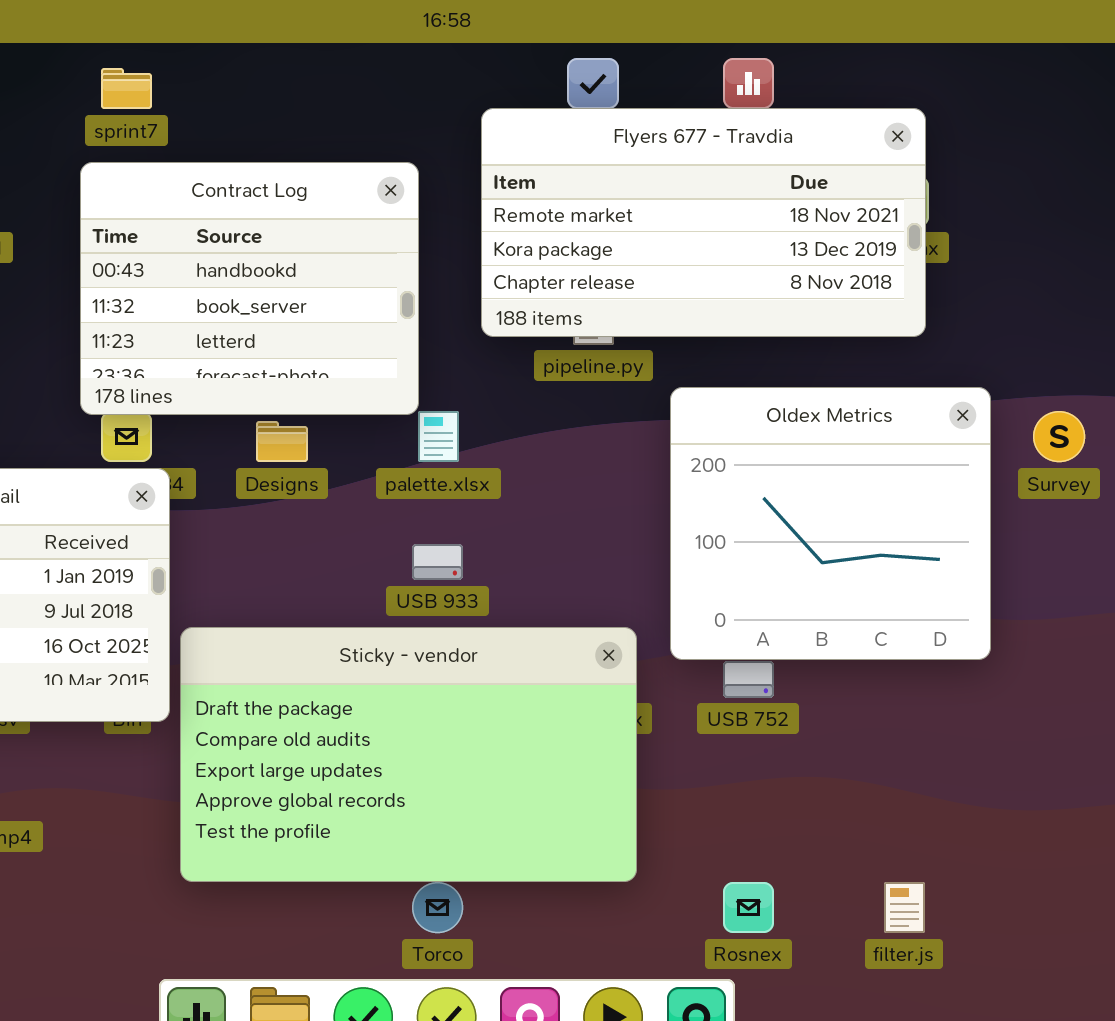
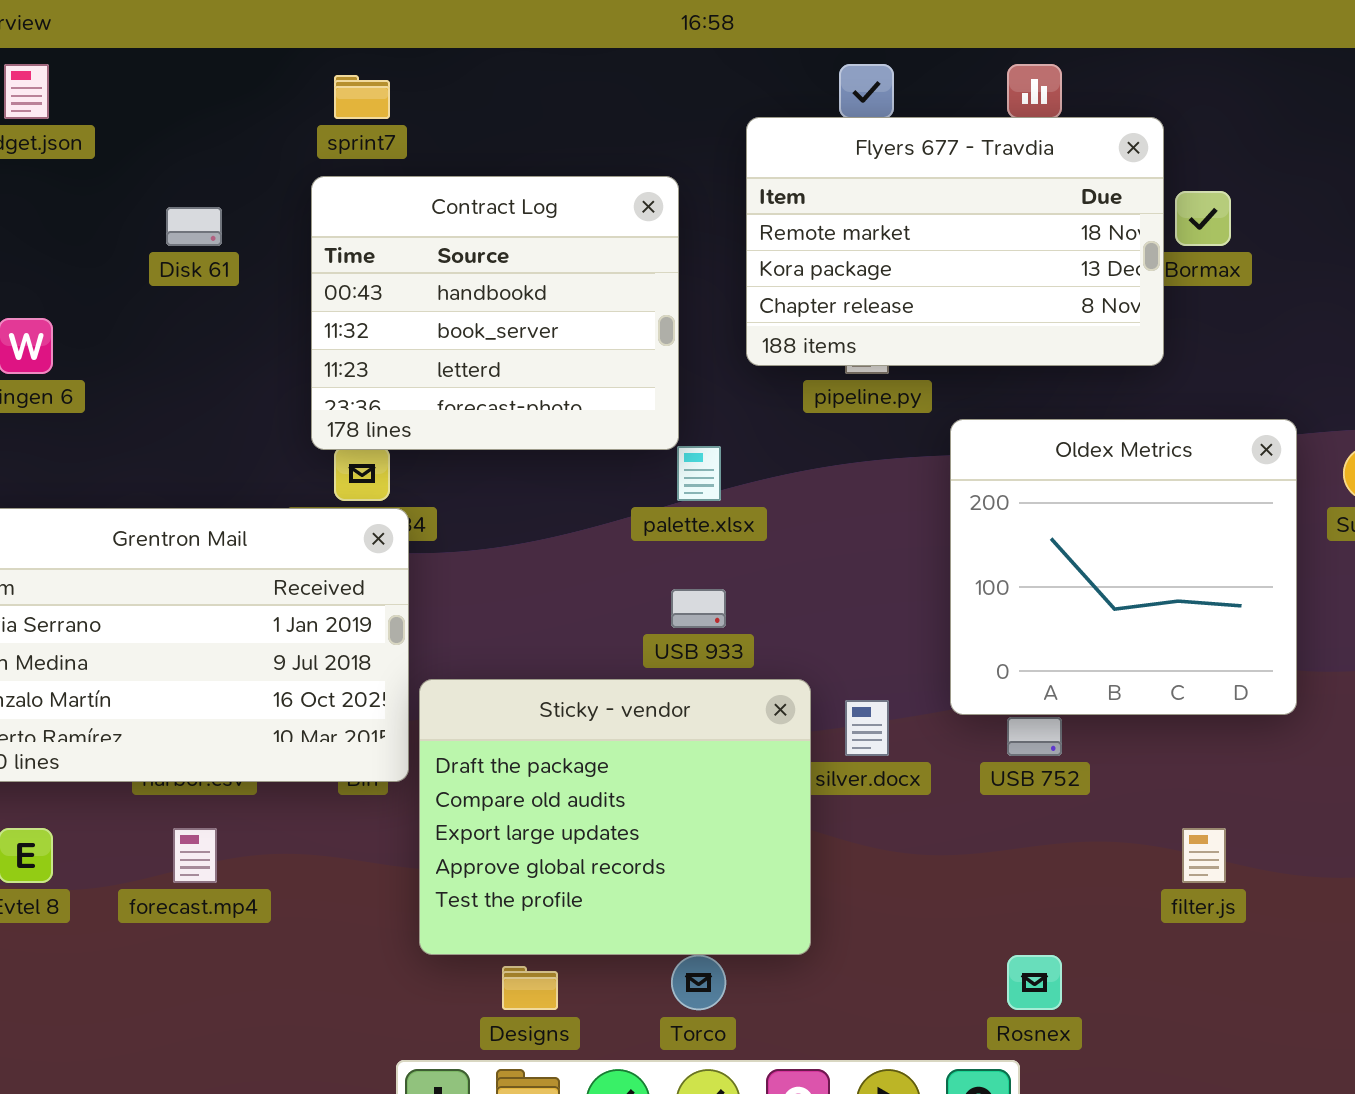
Flyers 677 - Travdia: [481,108,926,337] -> [746,117,1164,366], resized
Designs: [256,421,308,462] -> [502,966,558,1010], moved
Sticky - vendor: [180,627,637,882] -> [419,679,811,955], resized
filter.js: [884,882,925,933] -> [1182,828,1226,883], moved

